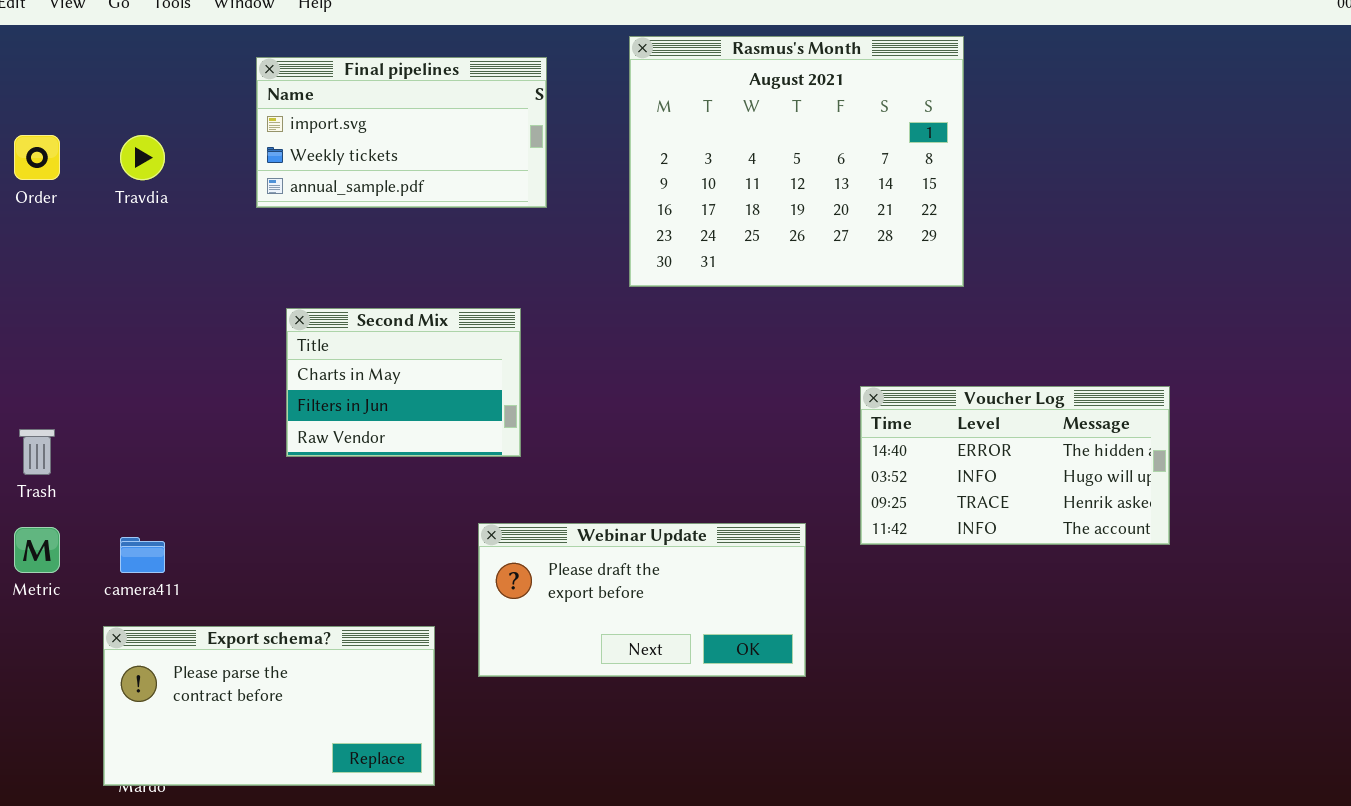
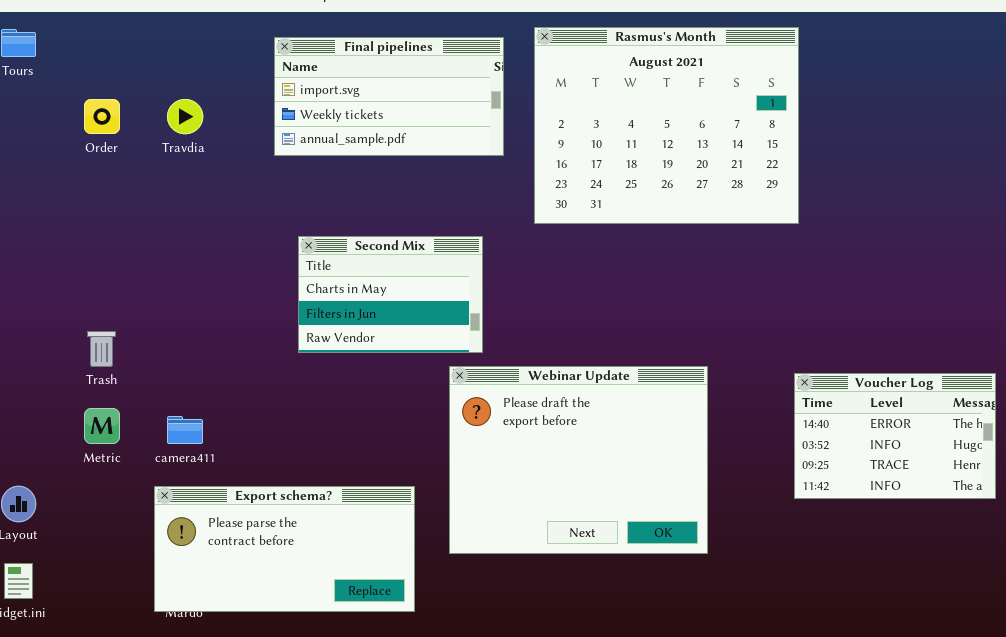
Rasmus's Month: [629,36,964,287] -> [534,27,799,224], moved
Voucher Log: [860,386,1170,545] -> [794,373,996,499], moved, resized
Webinar Update: [478,523,806,677] -> [449,366,708,554], moved, resized

